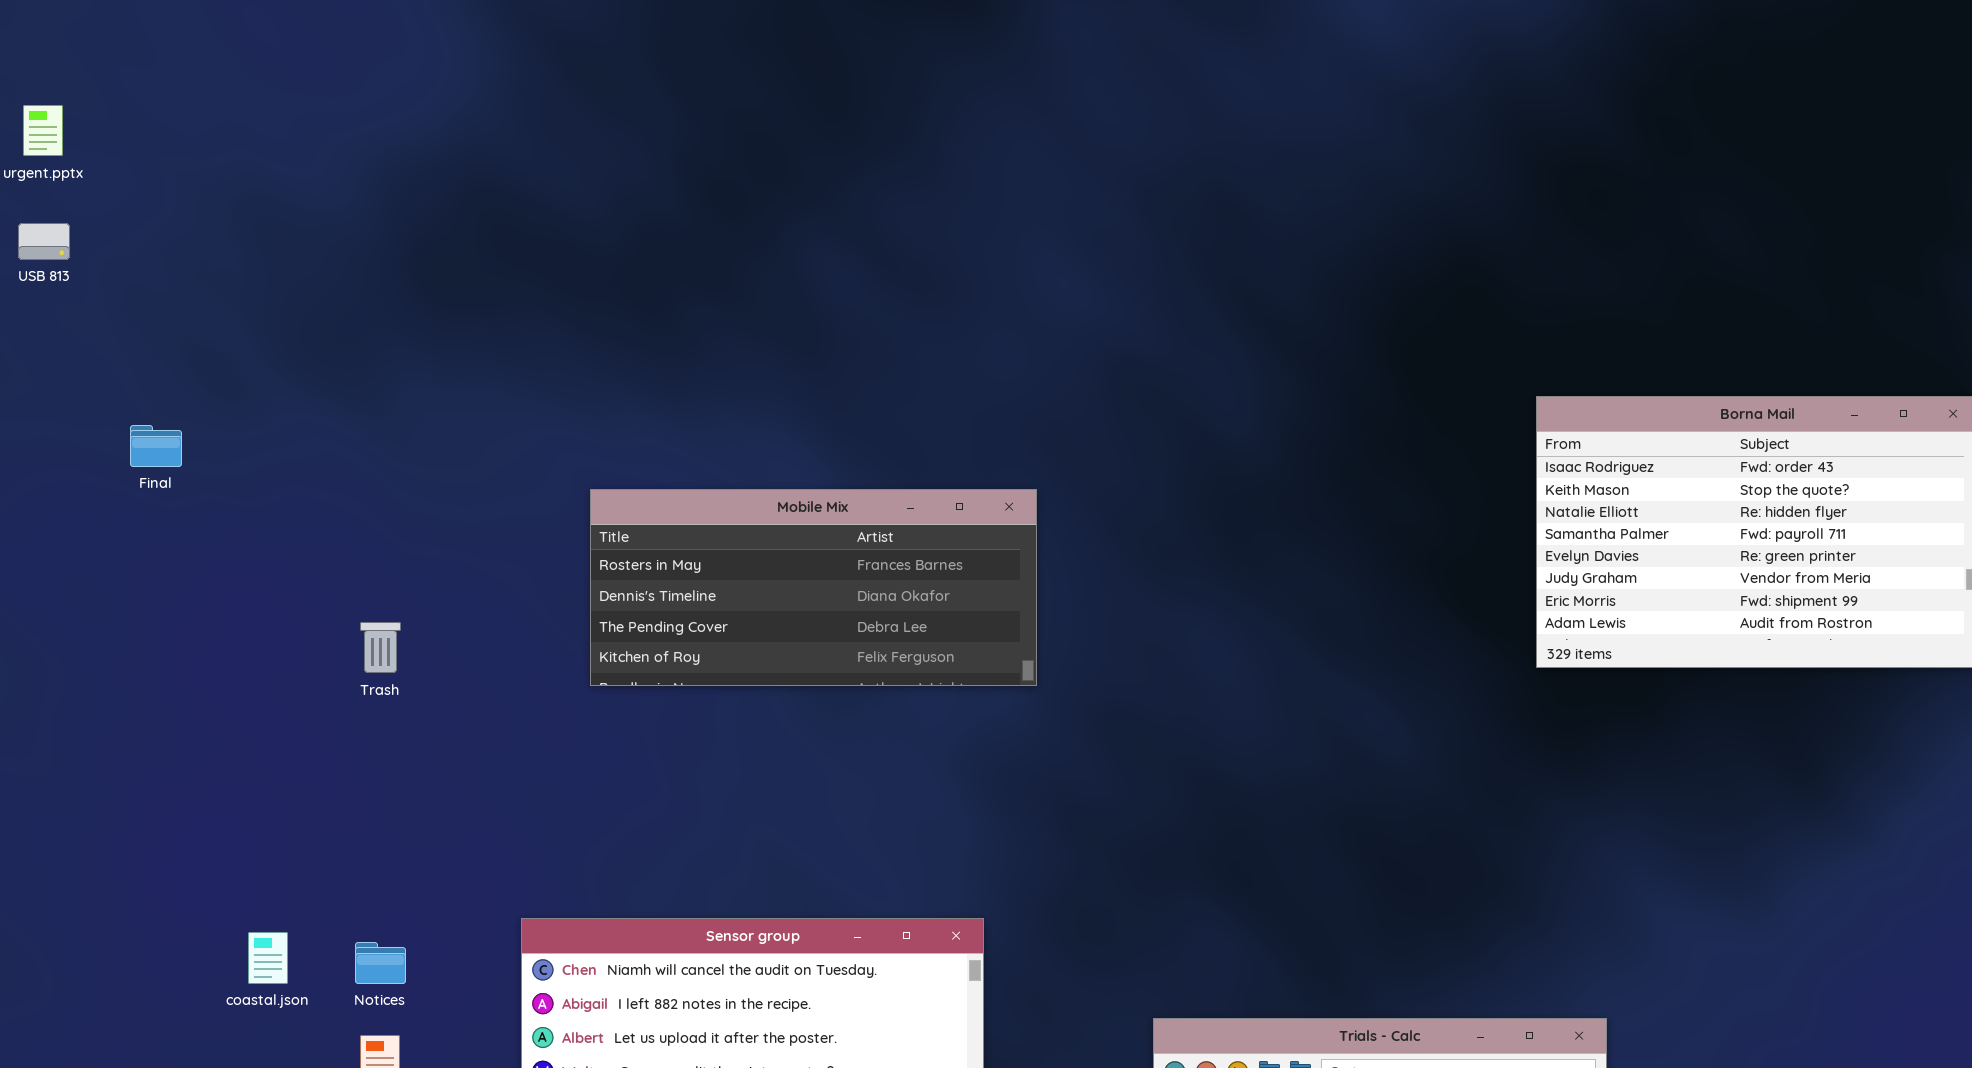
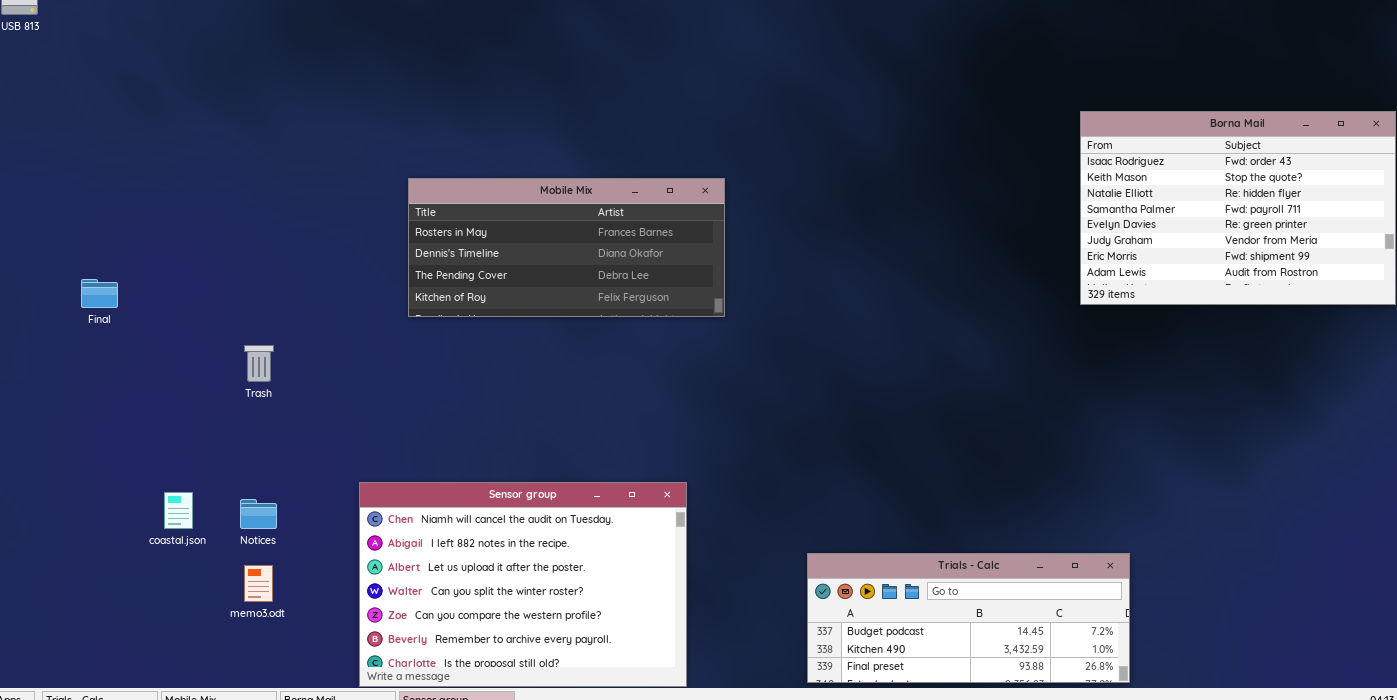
Final: [130,425,182,467] -> [81,279,118,308], moved
Trash: [360,622,401,673] -> [244,345,274,382], moved

